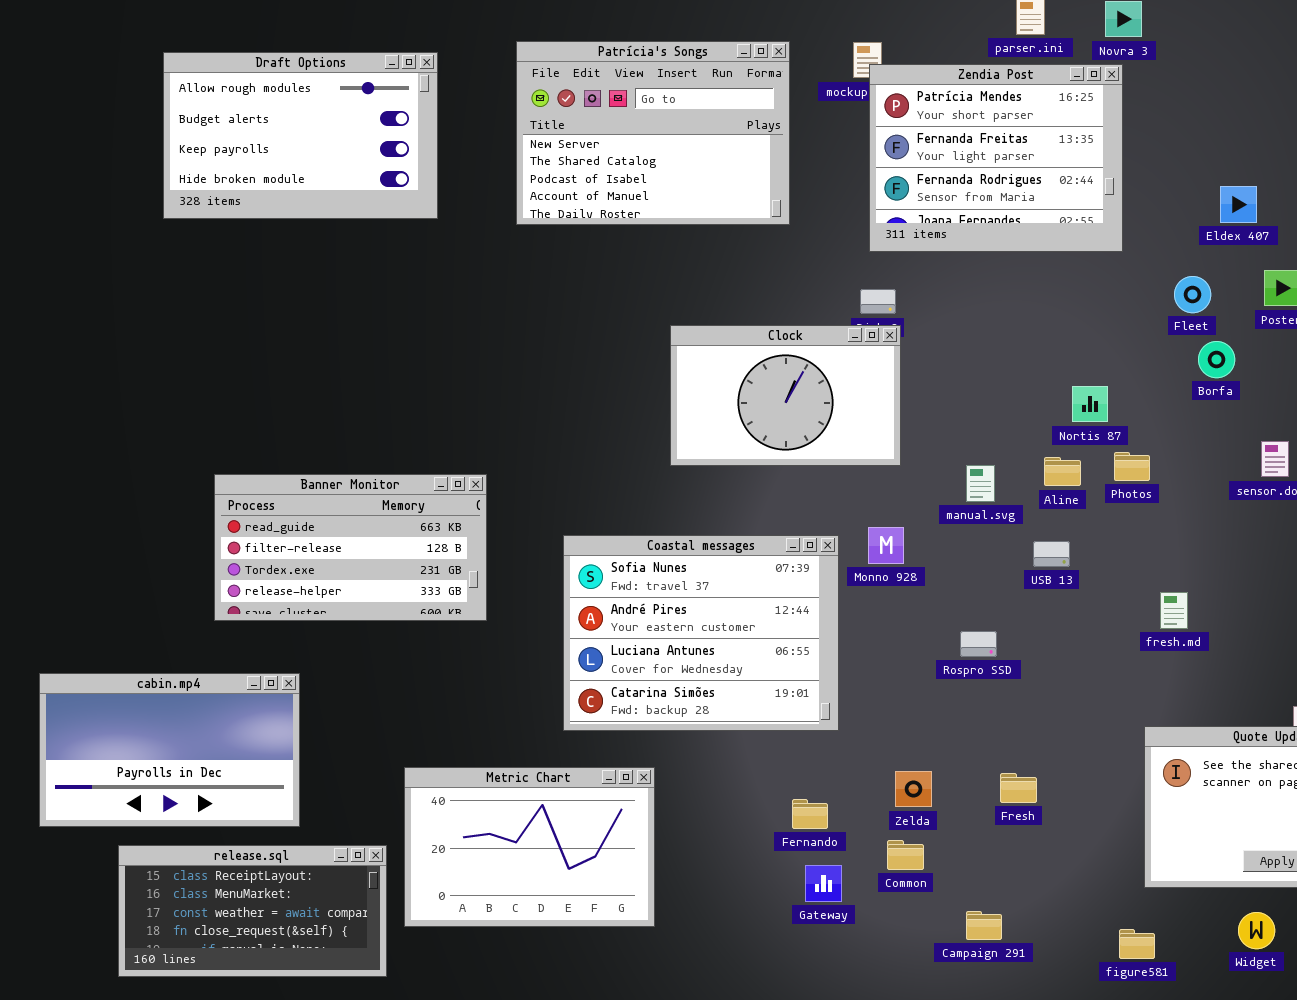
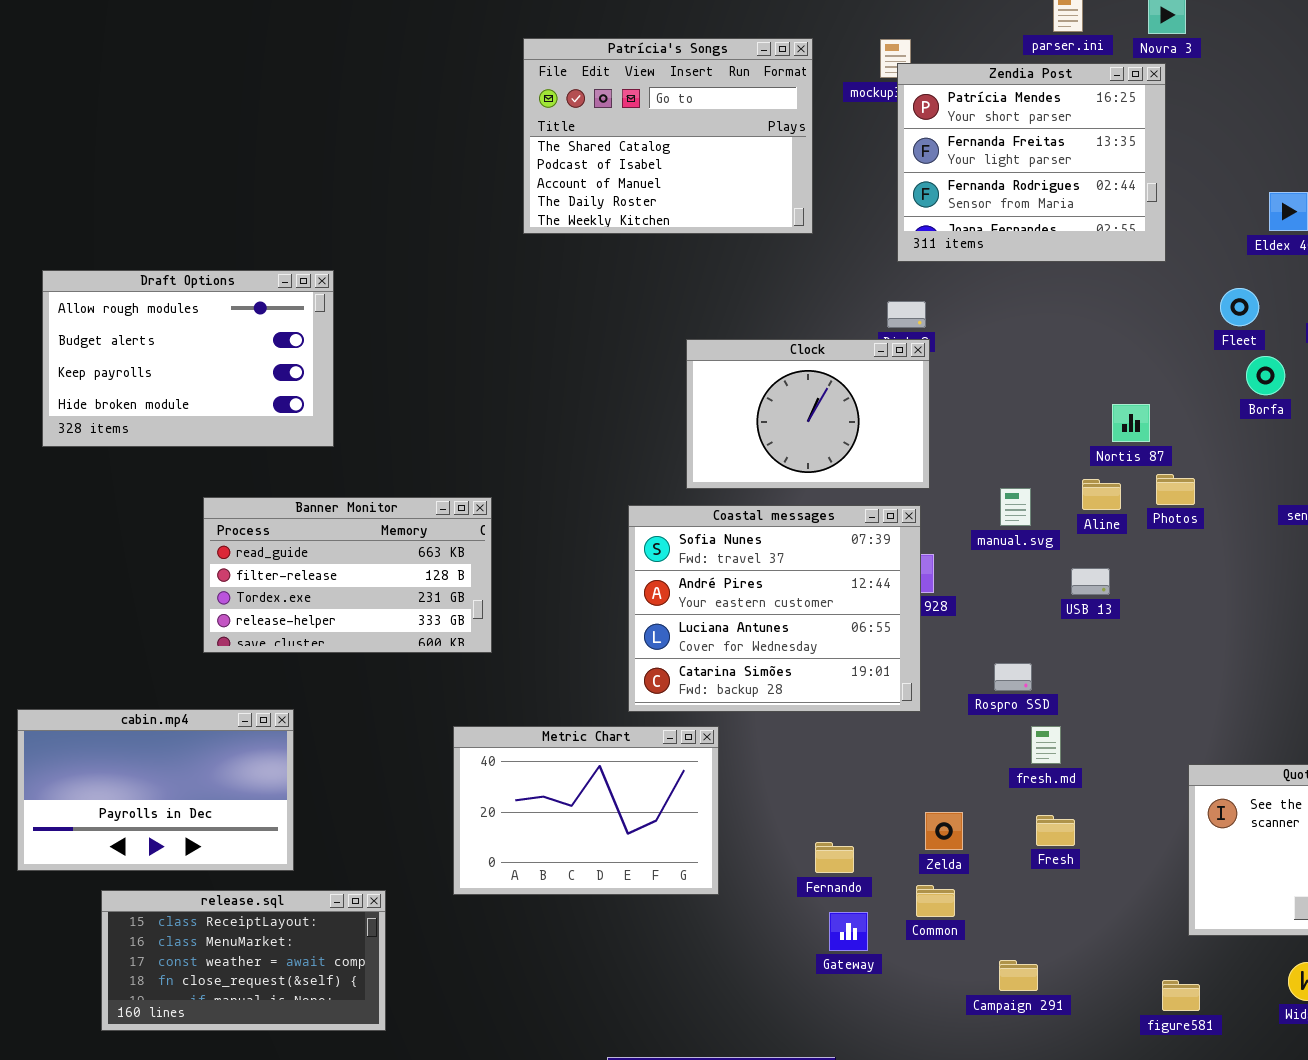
Patrícia's Songs: [516,41,790,225] -> [523,38,813,234], scrolled down 1 row
Draft Options: [163,52,438,219] -> [42,270,334,447], moved
Coastal messages: [563,535,839,731] -> [628,505,921,712], moved
fresh.md: [1160,592,1188,629] -> [1031,726,1061,764], moved
Metric Chart: [404,767,655,927] -> [453,726,719,895], moved

